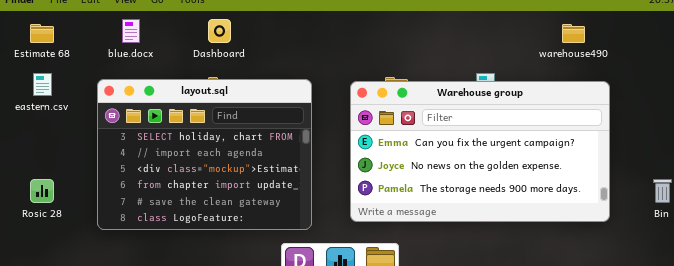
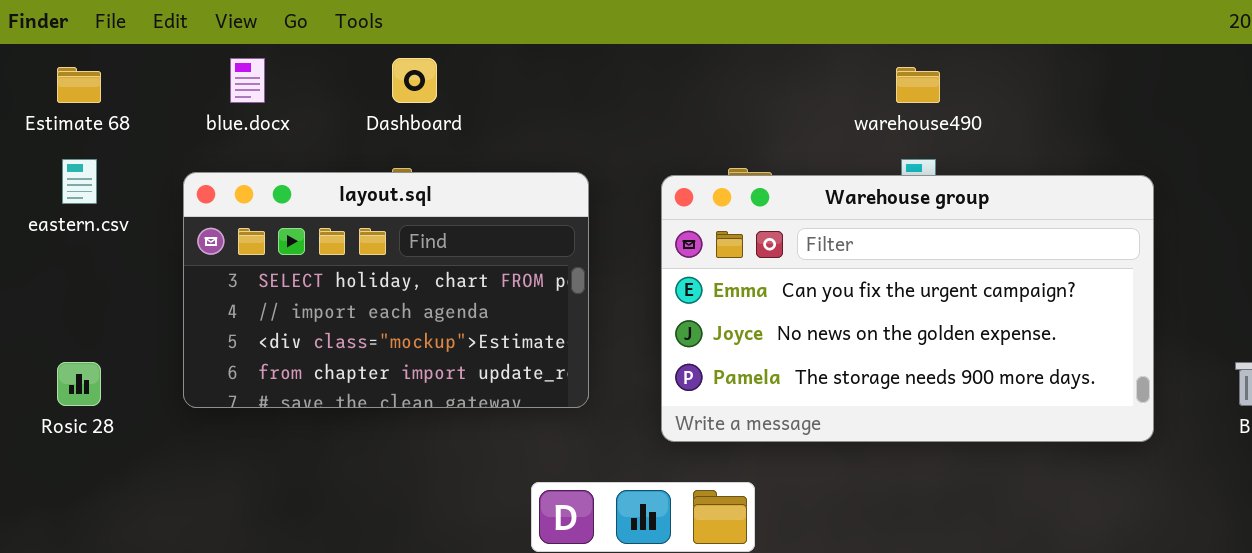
warehouse490: [562,24,585,43] -> [896,67,940,103], moved
layout.sql: [97,79,312,230] -> [183,172,589,408], resized

